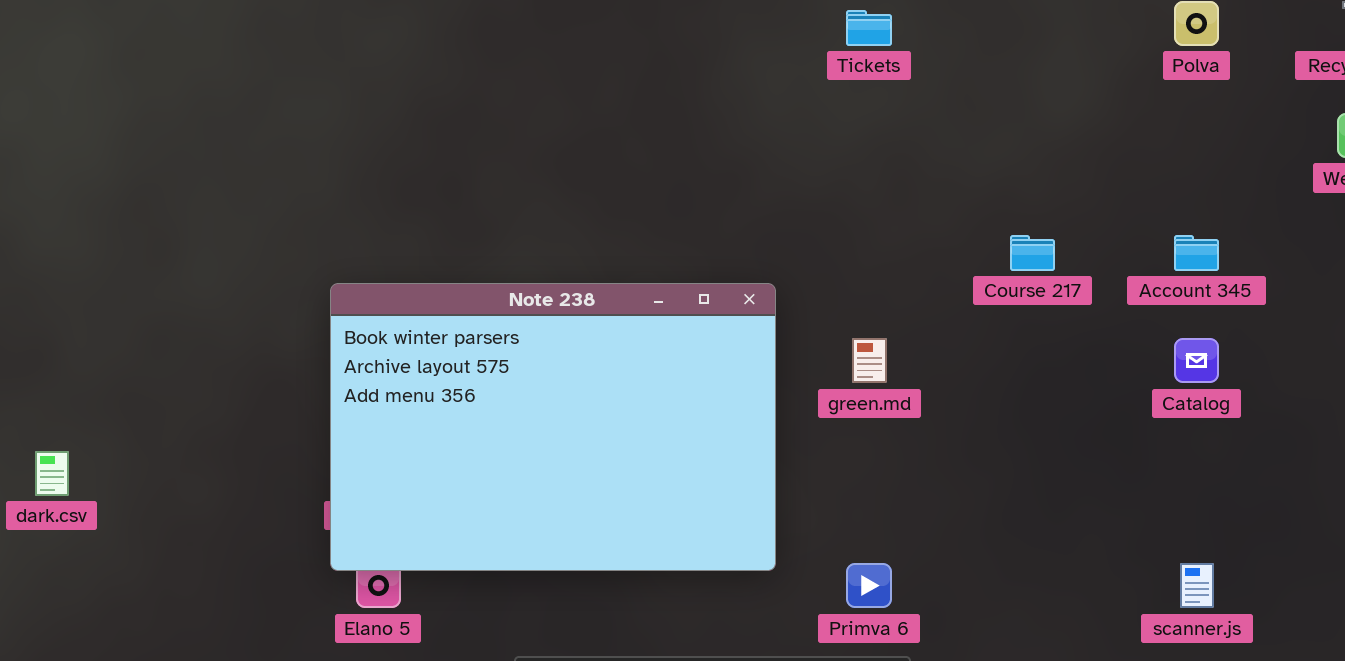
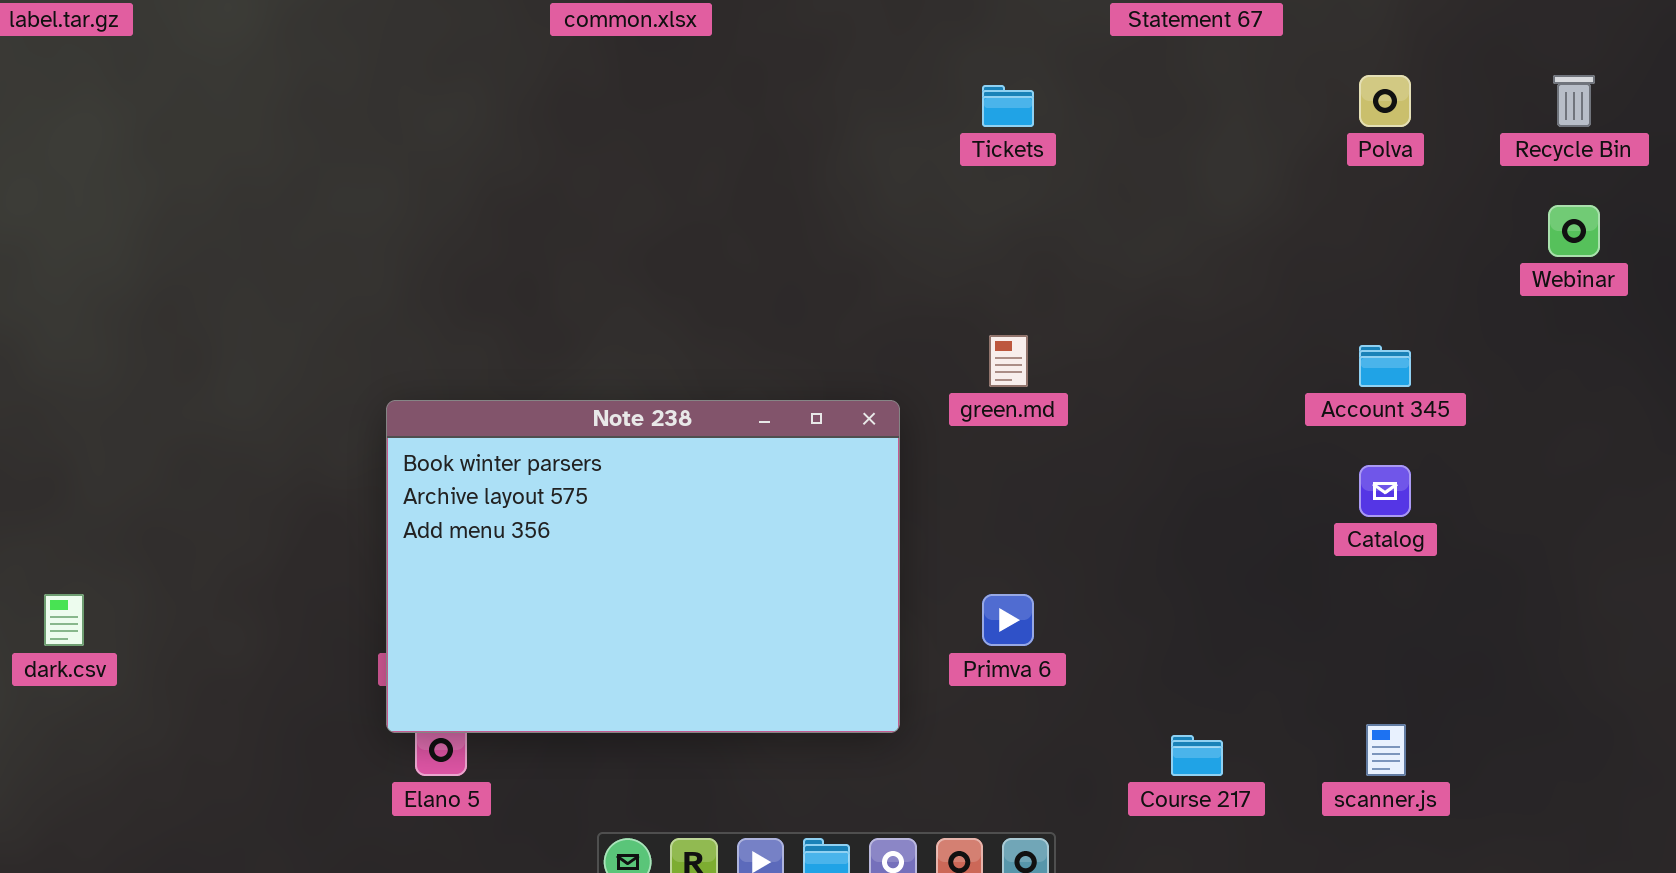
Course 217: [1010,235,1055,271] -> [1171,735,1223,776], moved
green.md: [852,338,887,383] -> [989,335,1028,387], moved
Primva 6: [846,563,892,608] -> [982,594,1034,646], moved

